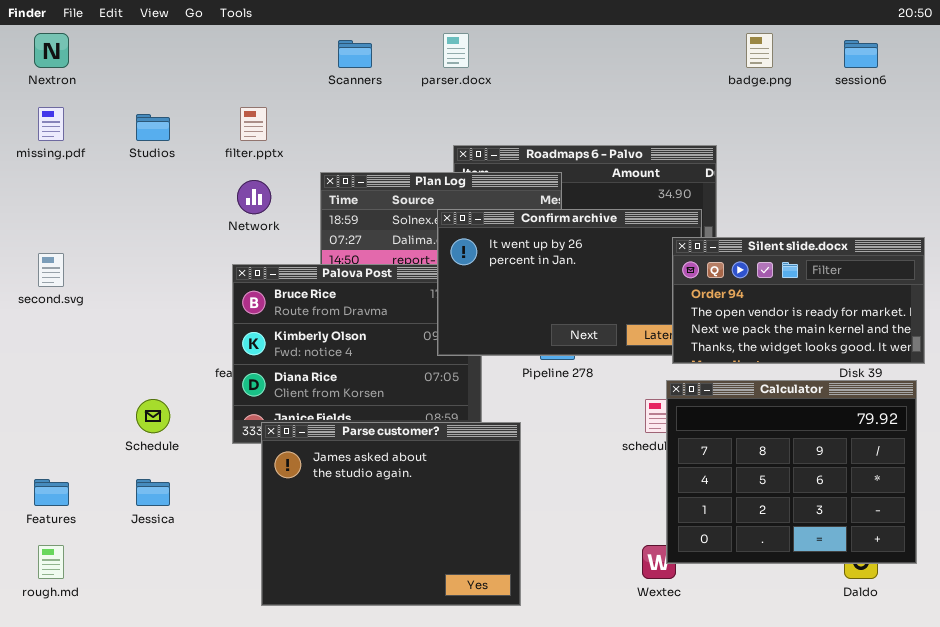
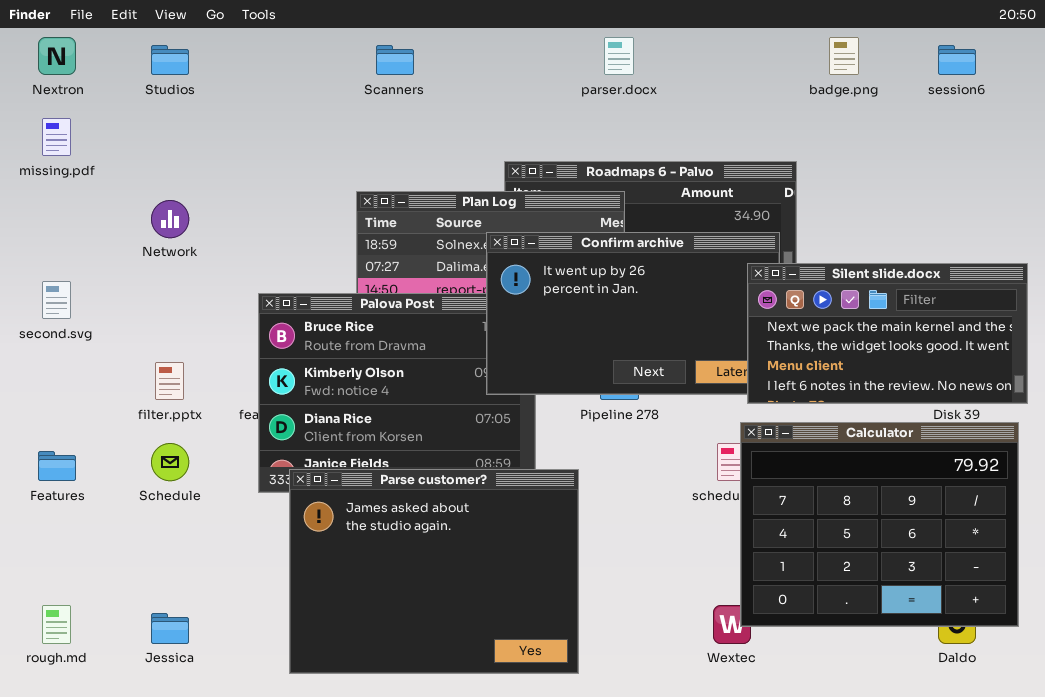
parser.docx: [443,33,469,68] -> [604,37,634,75], moved
filter.pptx: [240,107,267,141] -> [155,362,184,400], moved
Studios: [136,114,170,141] -> [151,45,189,75], moved
Network: [237,180,271,214] -> [151,200,189,238], moved
Silent slide.docx: [672,237,925,364] -> [747,263,1028,404], scrolled down 2 rows
Features: [34,479,69,506] -> [38,451,76,481], moved
Jessica: [136,479,170,506] -> [151,613,189,644], moved

